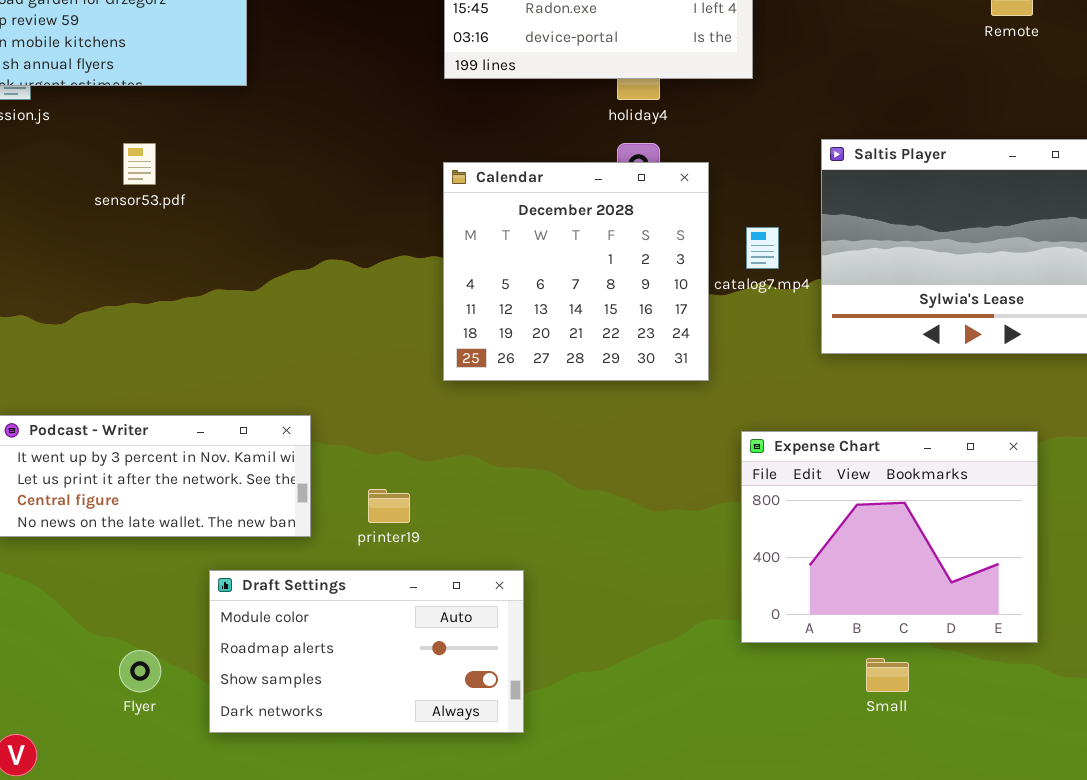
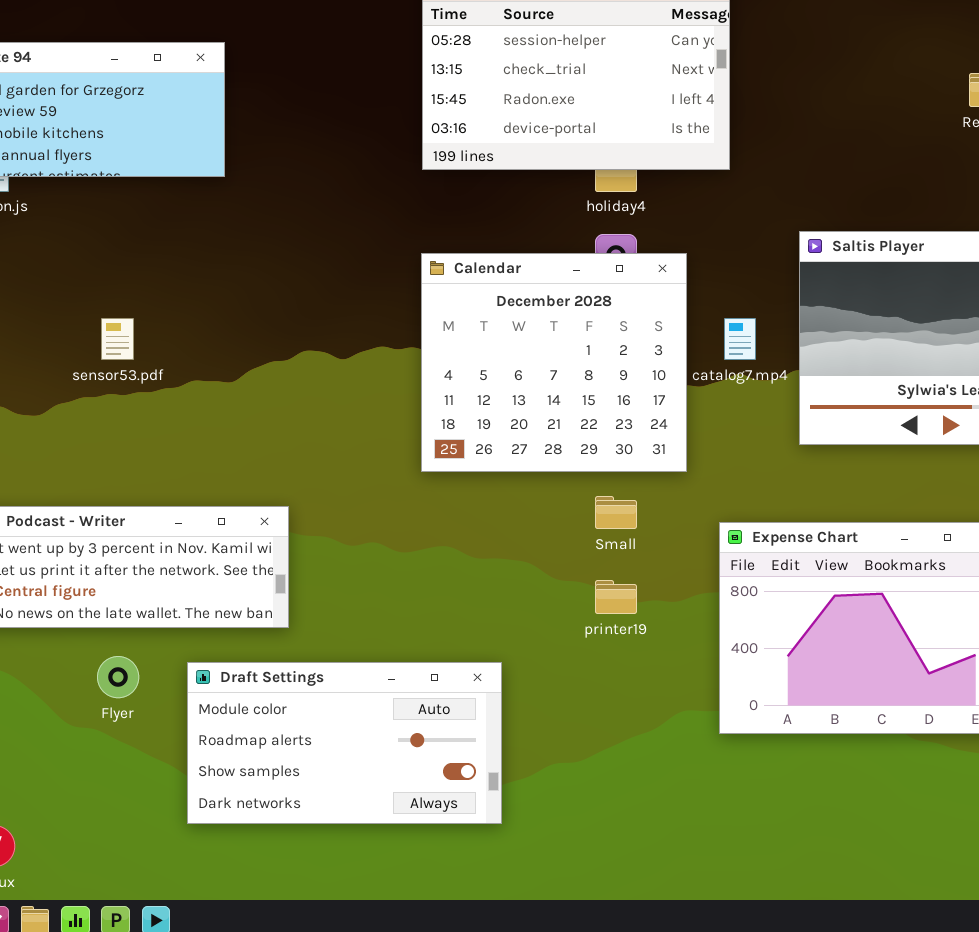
sensor53.pdf: [123,143,156,185] -> [101,318,134,360], moved
printer19: [368,489,410,523] -> [595,580,637,614], moved
Flyer: [119,650,161,692] -> [97,656,139,698], moved
Small: [866,658,909,692] -> [595,496,637,529], moved

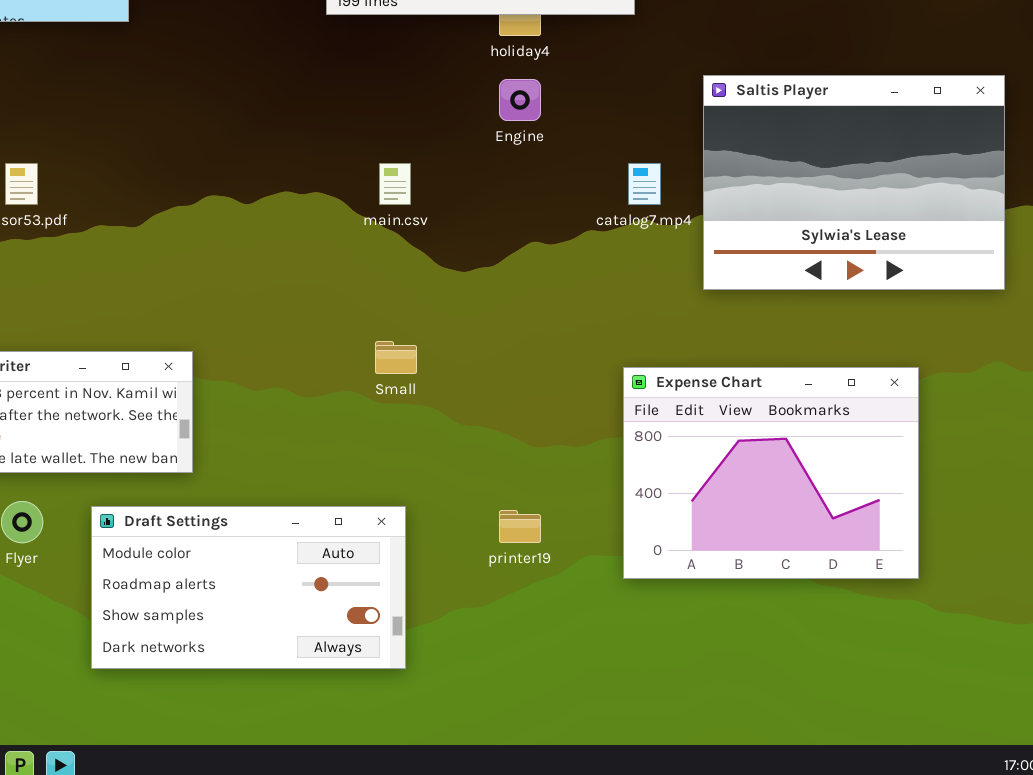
Calendar: [421,253,687,472] -> none, closed
Small: [595,496,637,529] -> [375,341,417,374], moved
printer19: [595,580,637,614] -> [499,510,541,543], moved

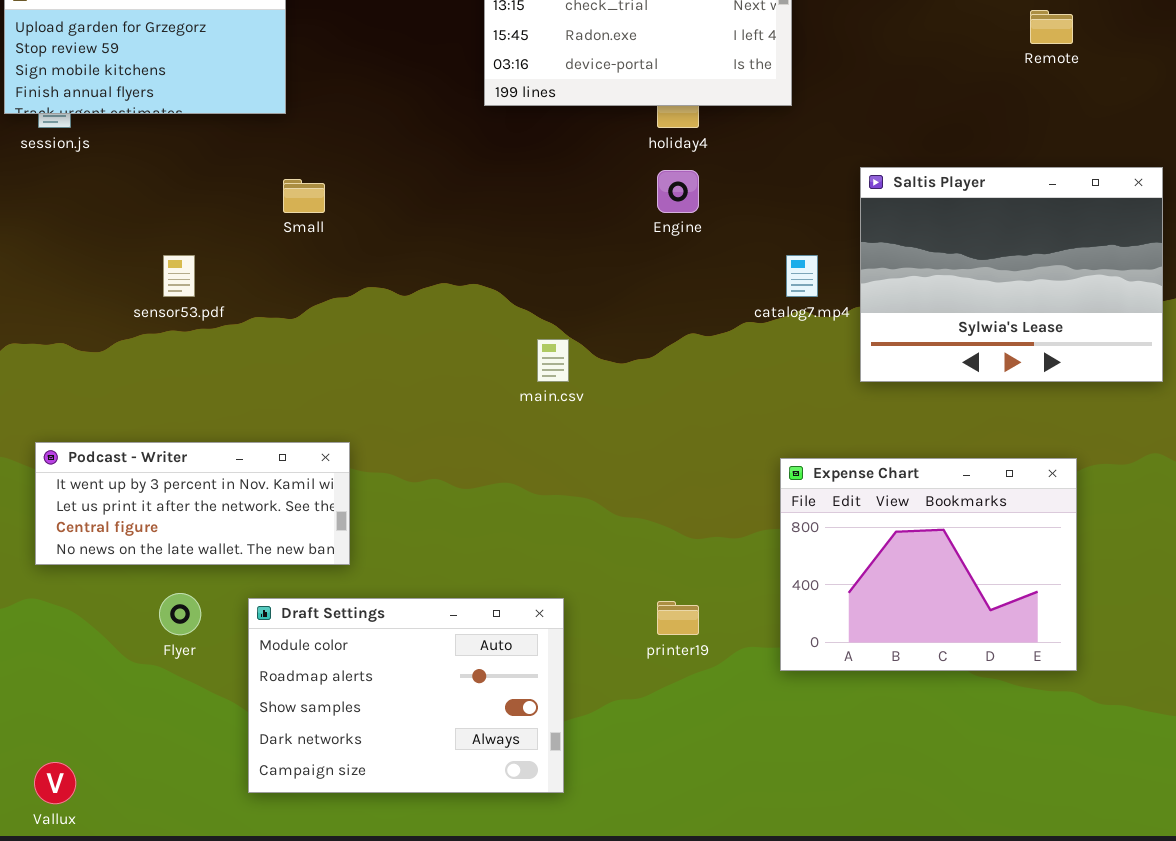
main.csv: [379,163,411,205] -> [537,339,569,382], moved
Small: [375,341,417,374] -> [283,179,325,213], moved
Draft Settings: [91,506,406,669] -> [248,598,564,793], resized

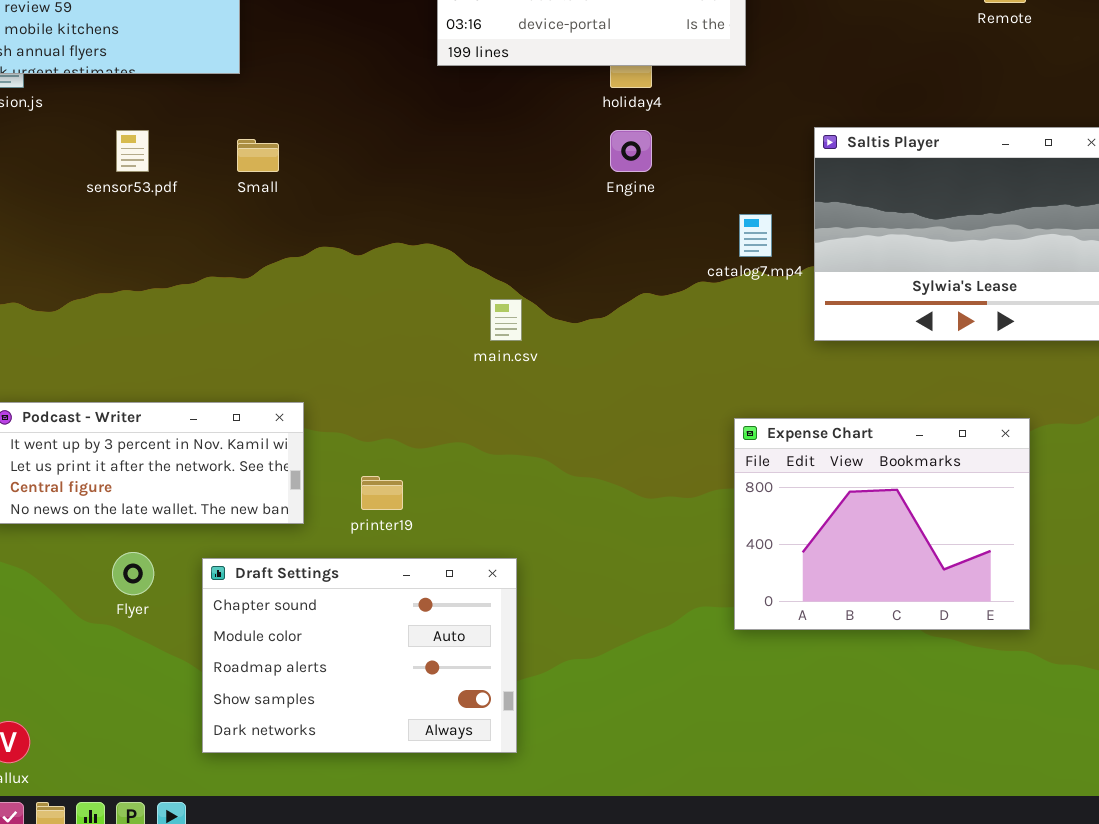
sensor53.pdf: [163,255,195,297] -> [116,130,149,172], moved
Draft Settings: [248,598,564,793] -> [202,558,517,753], scrolled up 1 row
printer19: [657,601,699,635] -> [361,476,403,510], moved

